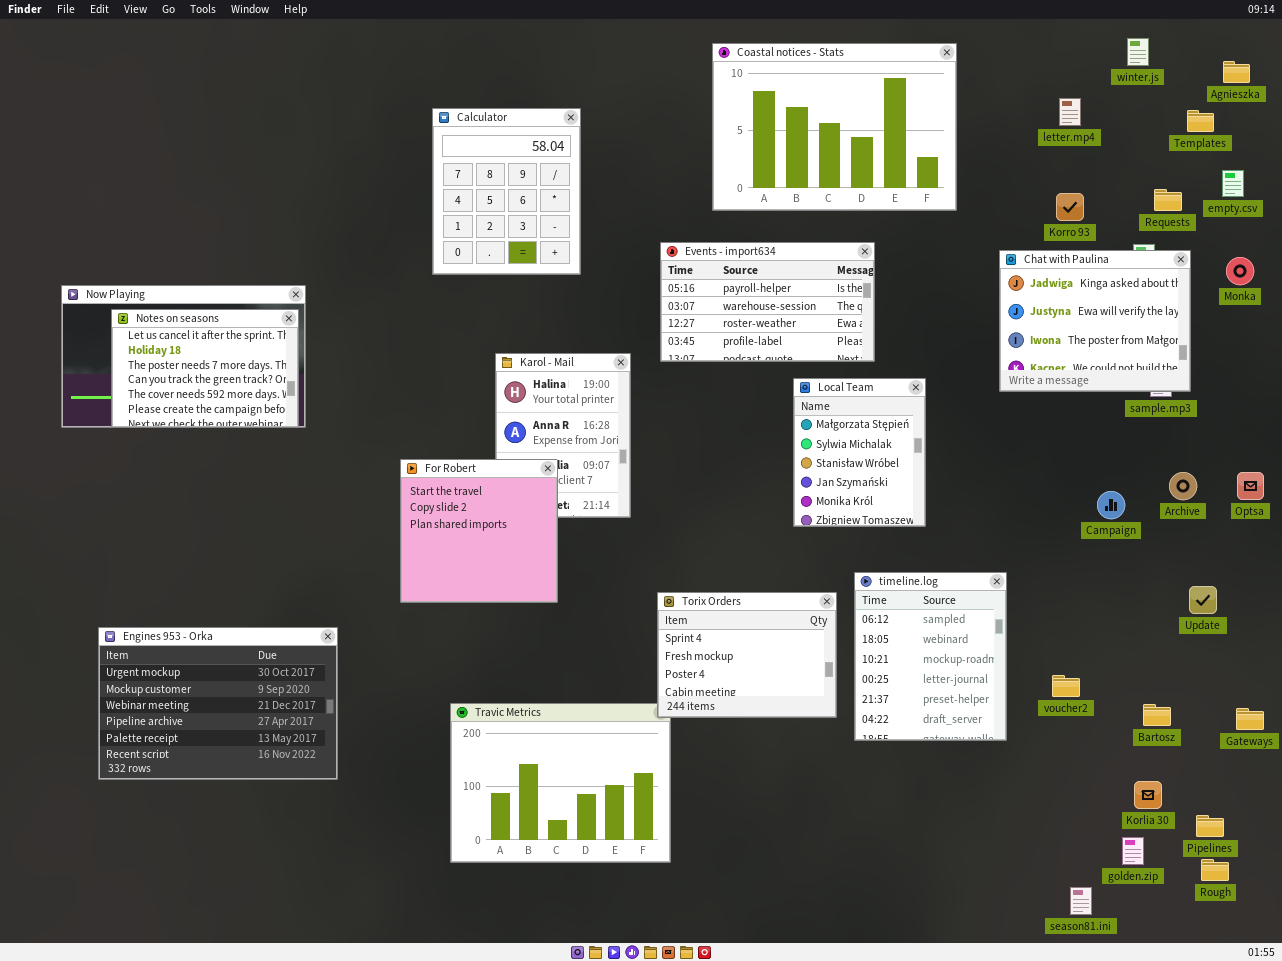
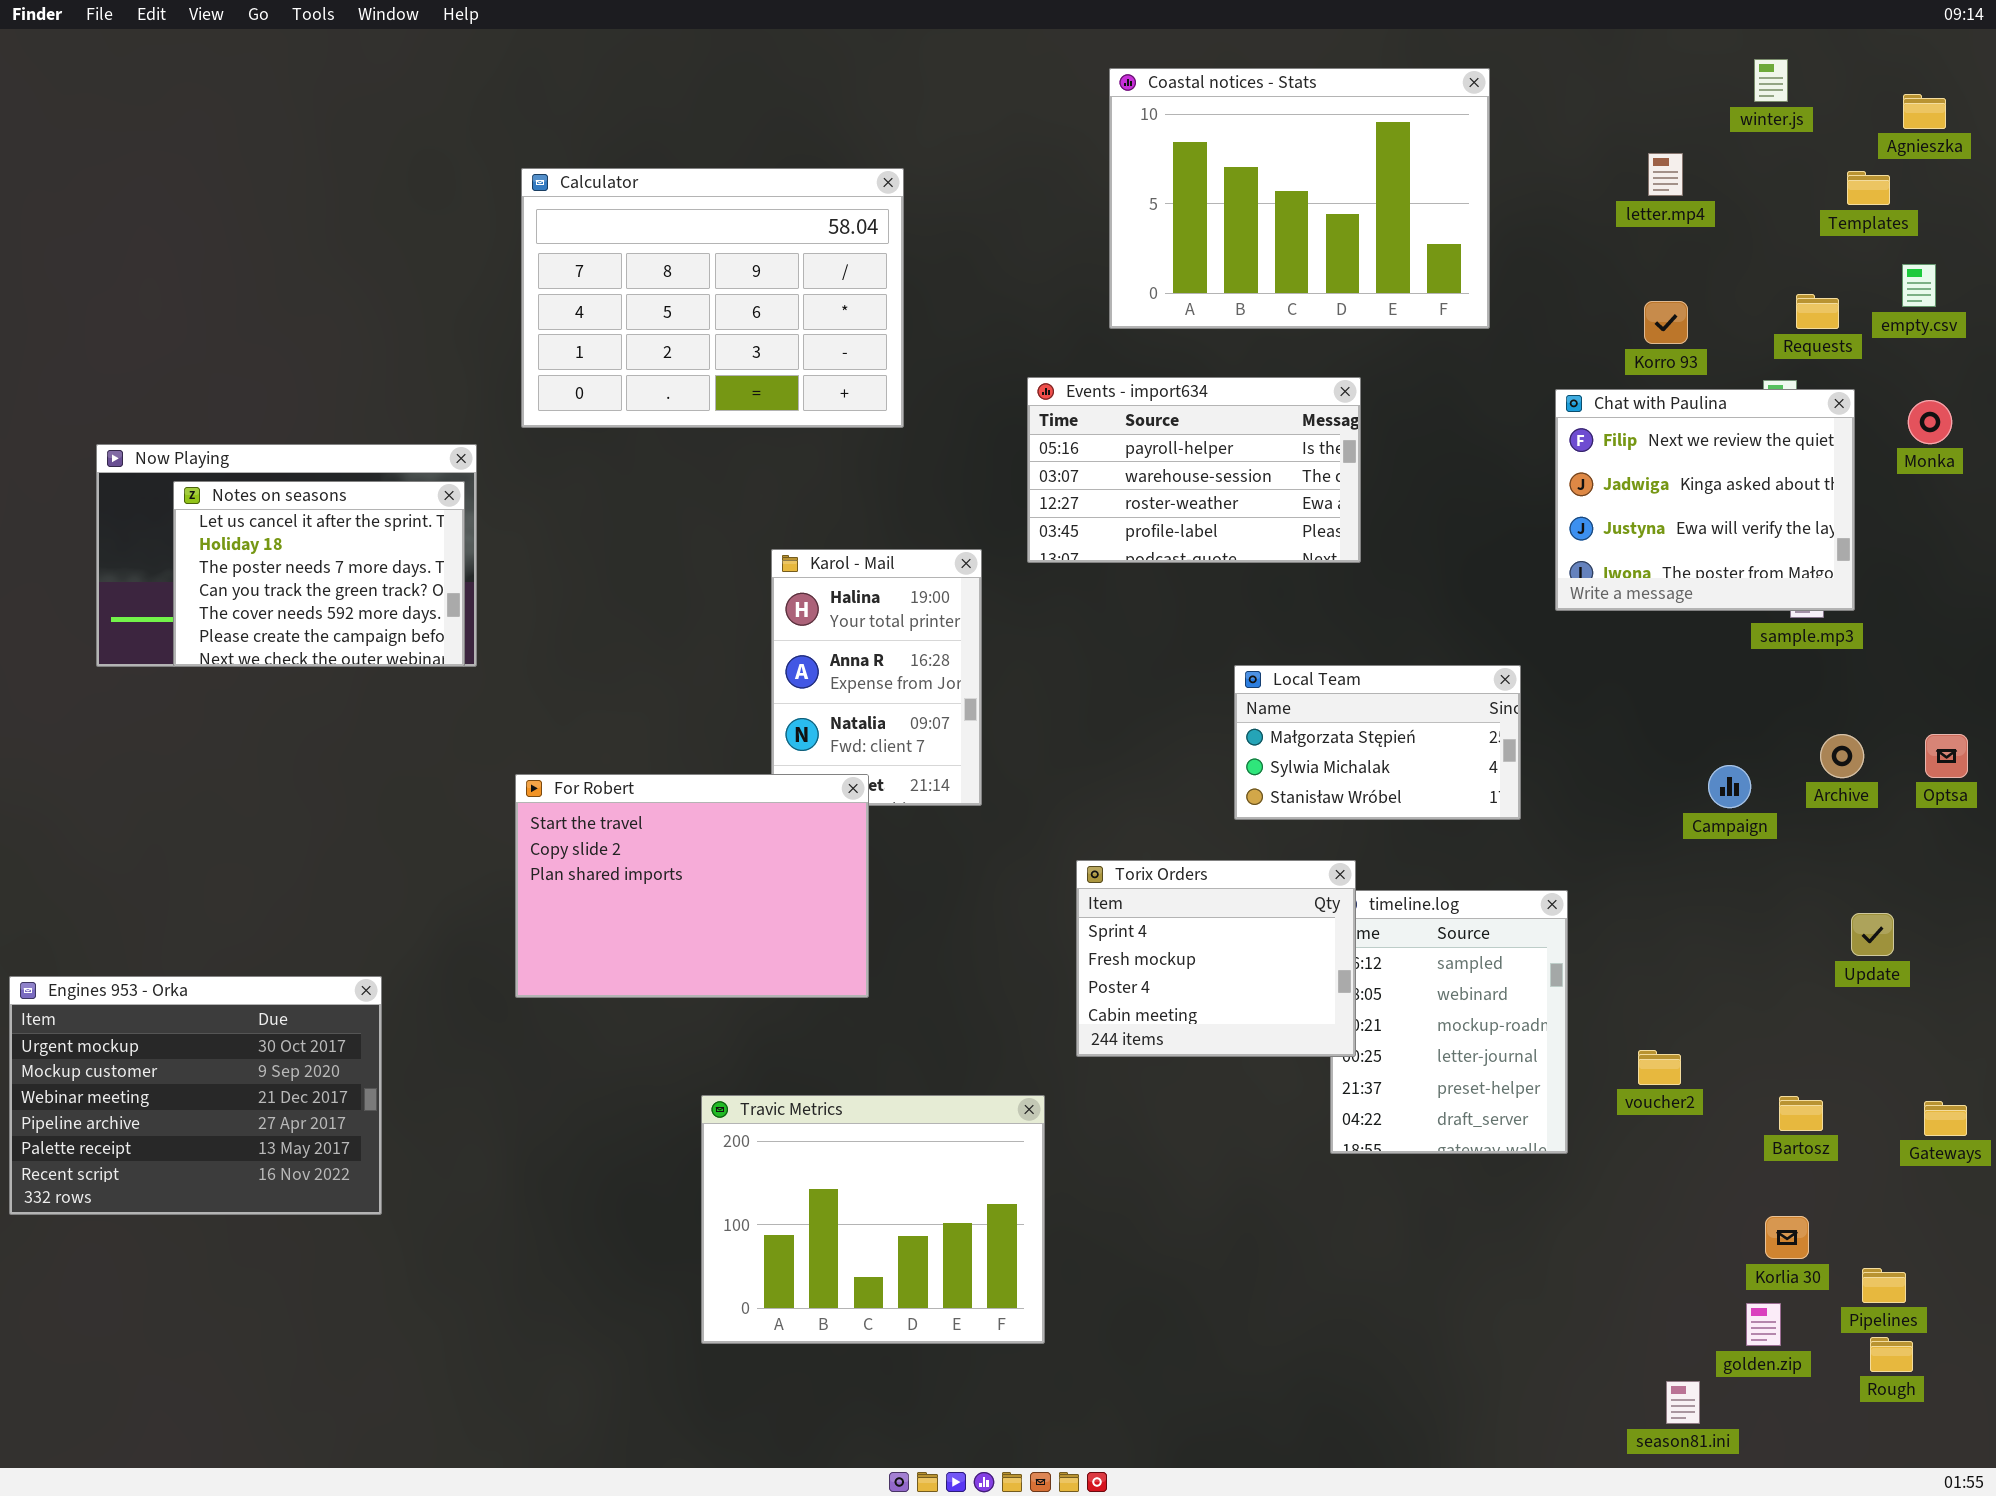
Calculator: [432,108,581,275] -> [521,168,904,428], resized
Chat with Paulina: [999,250,1191,392] -> [1555,389,1855,611], scrolled up 1 row
Local Team: [793,378,926,527] -> [1234,665,1521,820], resized
For Robert: [400,459,558,603] -> [515,774,869,998], moved, resized
Torix Orders: [657,592,837,718] -> [1076,860,1356,1057], moved
Engines 953 - Orka: [98,627,338,780] -> [9,976,382,1215], moved

